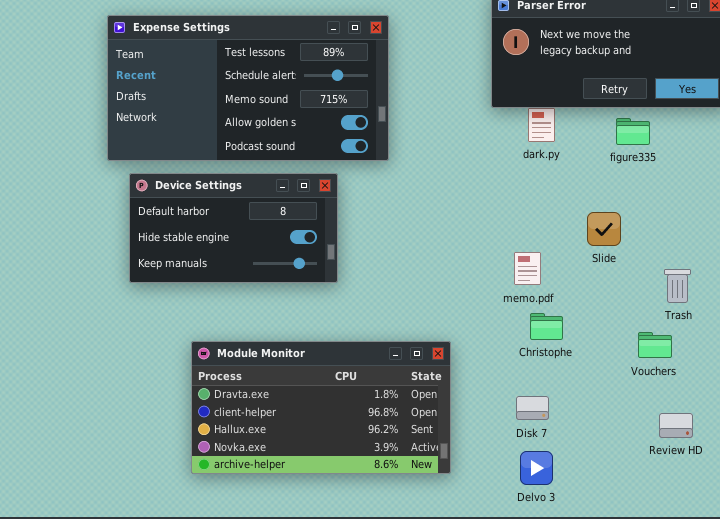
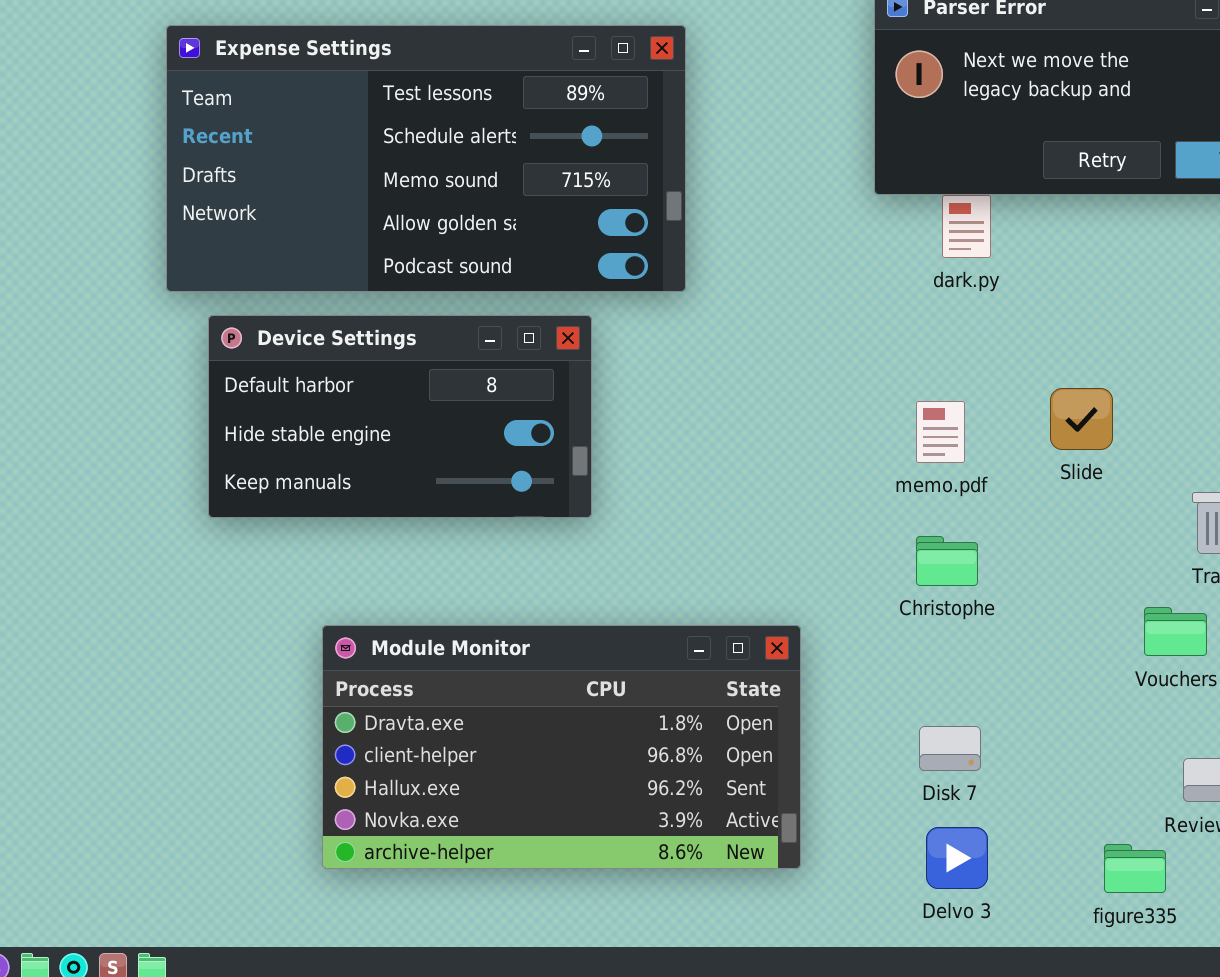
figure335: [616,118,650,145] -> [1104,844,1166,893], moved
memo.pdf: [514,252,541,285] -> [916,401,965,463], moved
Christophe: [530,313,563,340] -> [916,536,978,586], moved

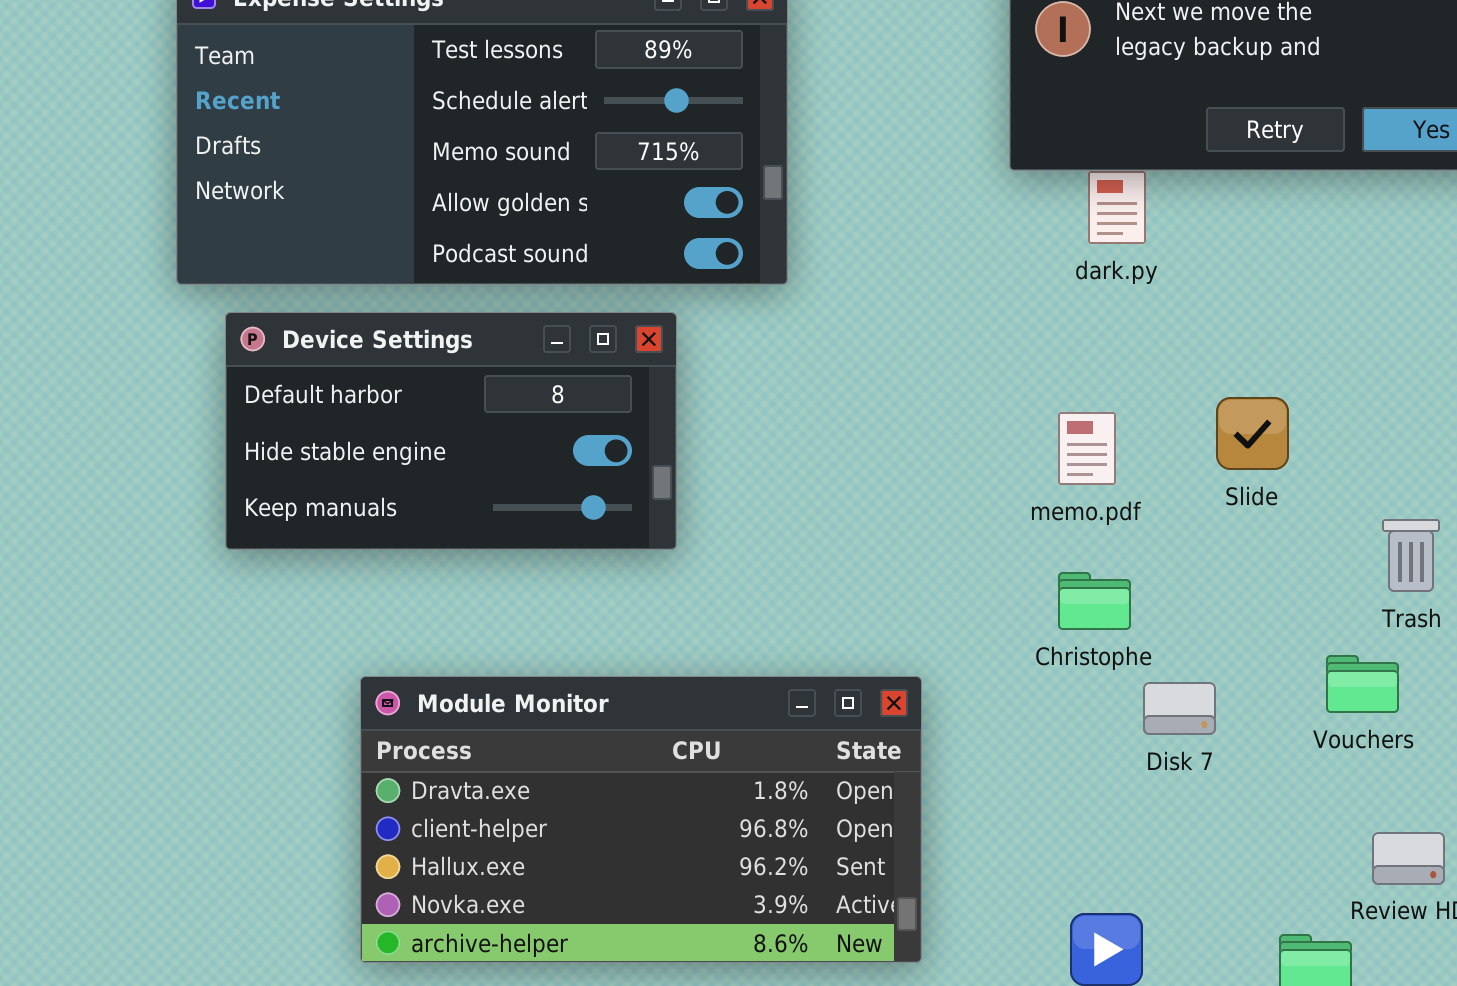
Disk 7: [919,726,981,771] -> [1143,682,1216,735], moved

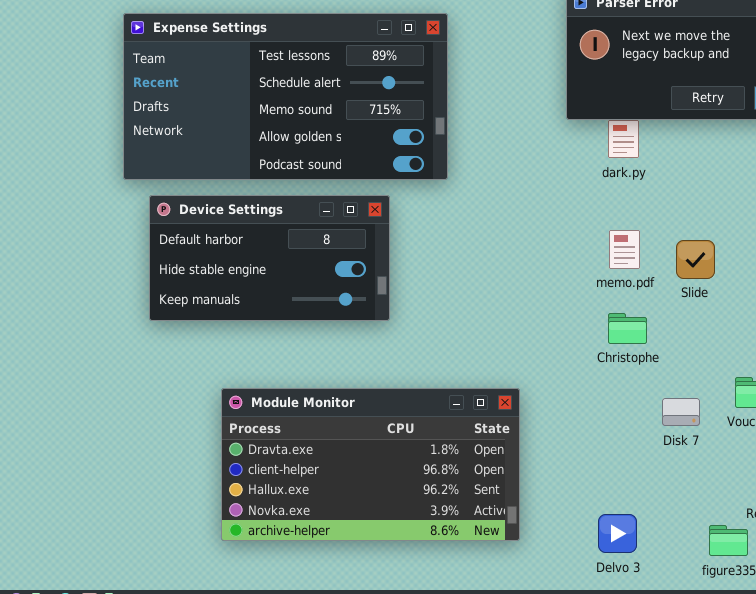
memo.pdf: [1058,412,1116,485] -> [609,230,640,269], moved
Christophe: [1058,572,1131,630] -> [608,313,647,344], moved
Disk 7: [1143,682,1216,735] -> [662,398,700,426], moved

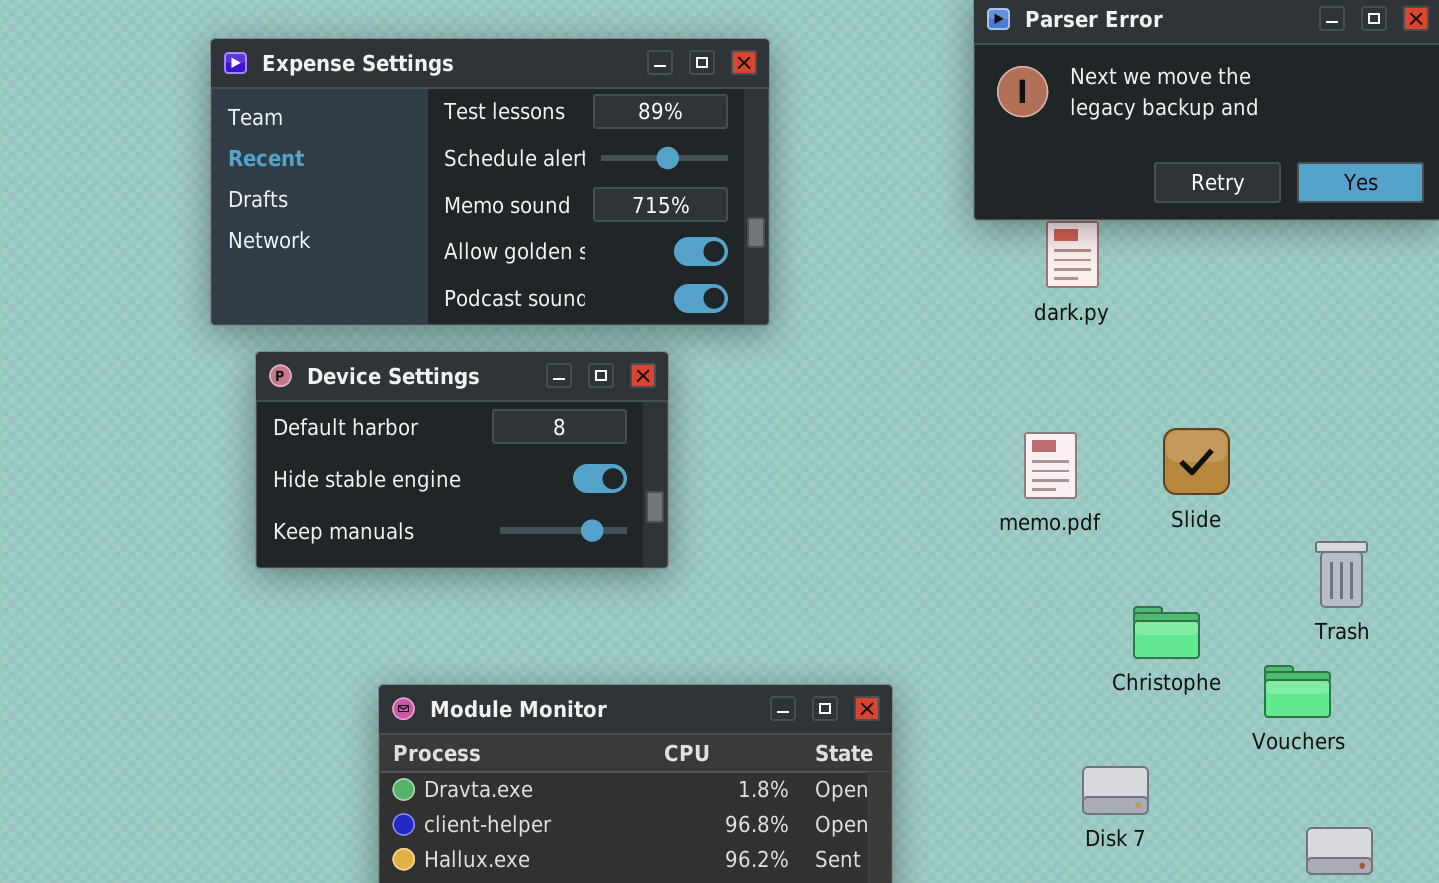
memo.pdf: [609,230,640,269] -> [1024,432,1077,499], moved
Christophe: [608,313,647,344] -> [1133,606,1200,659], moved
Disk 7: [662,398,700,426] -> [1082,766,1149,815], moved

